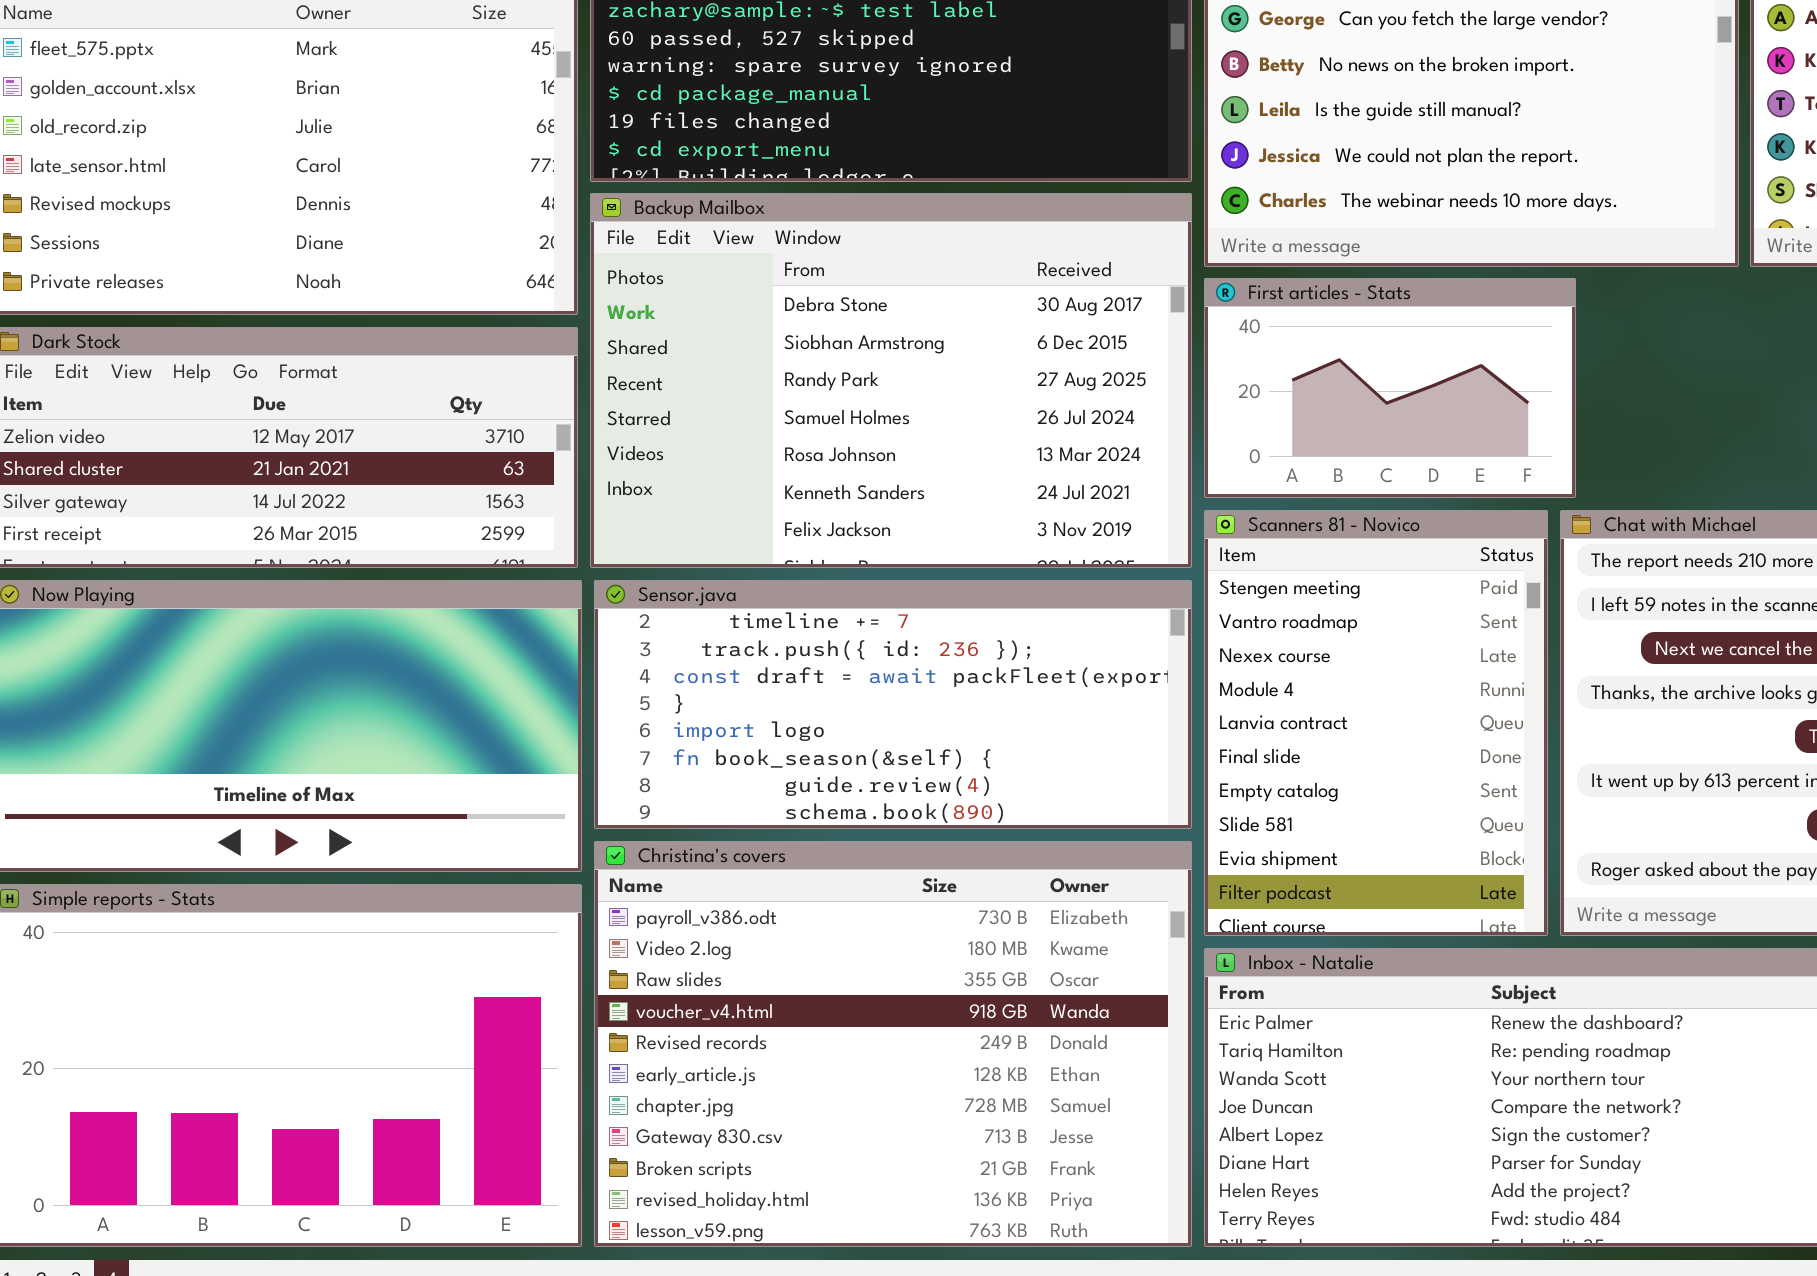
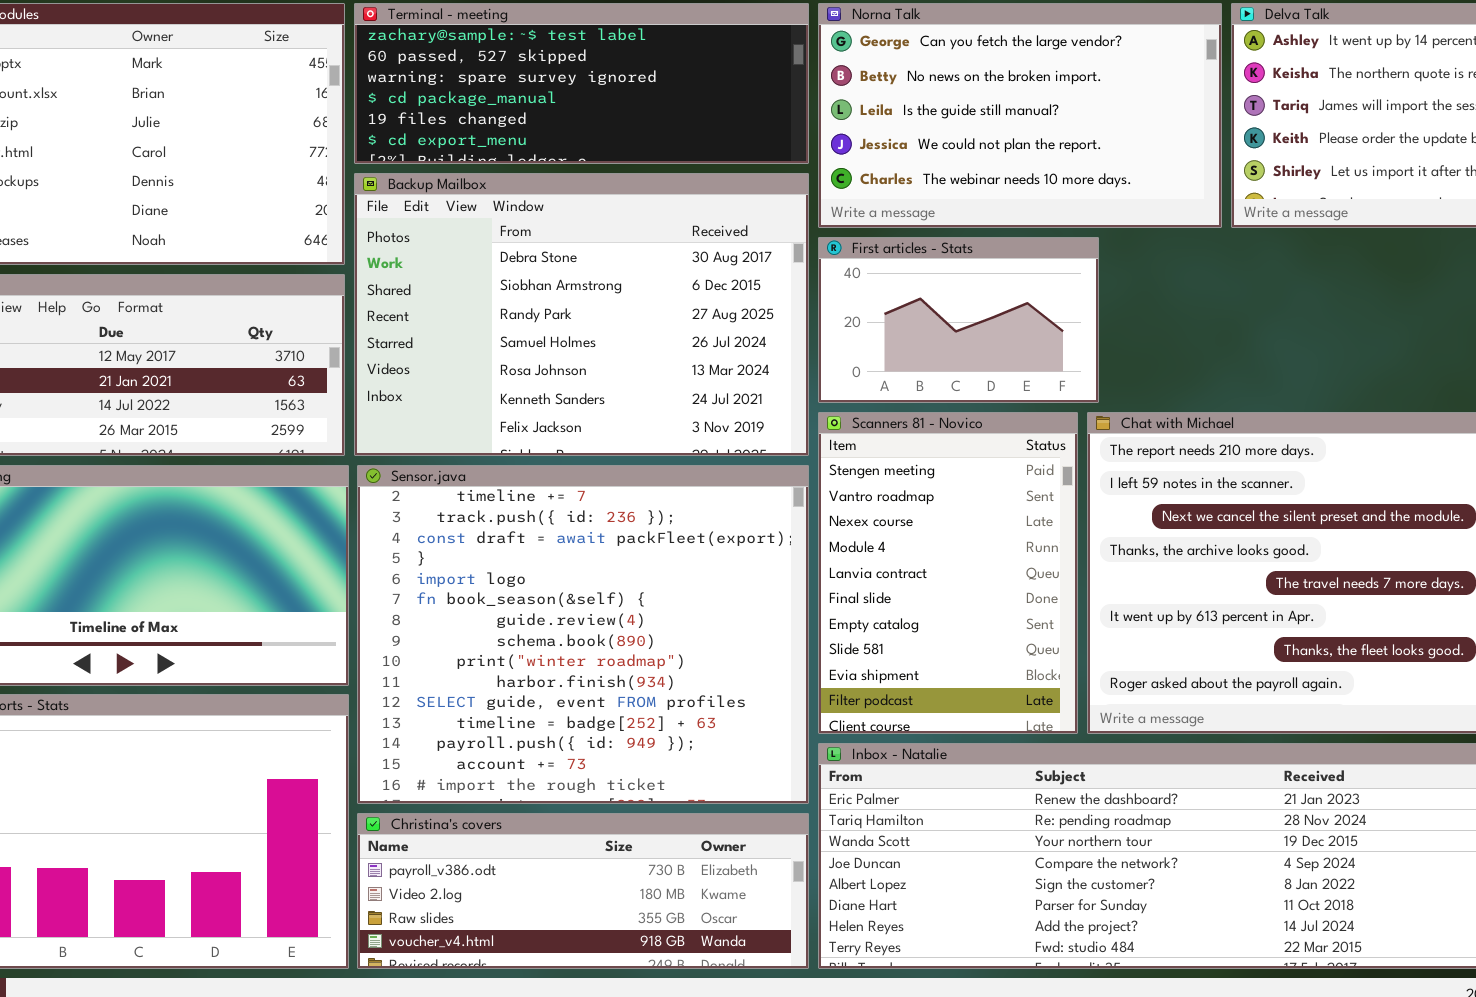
Sensor.java: [594,580,1192,829] -> [357,465,809,804], resized
Christina's covers: [594,841,1192,1247] -> [357,813,809,969], resized

